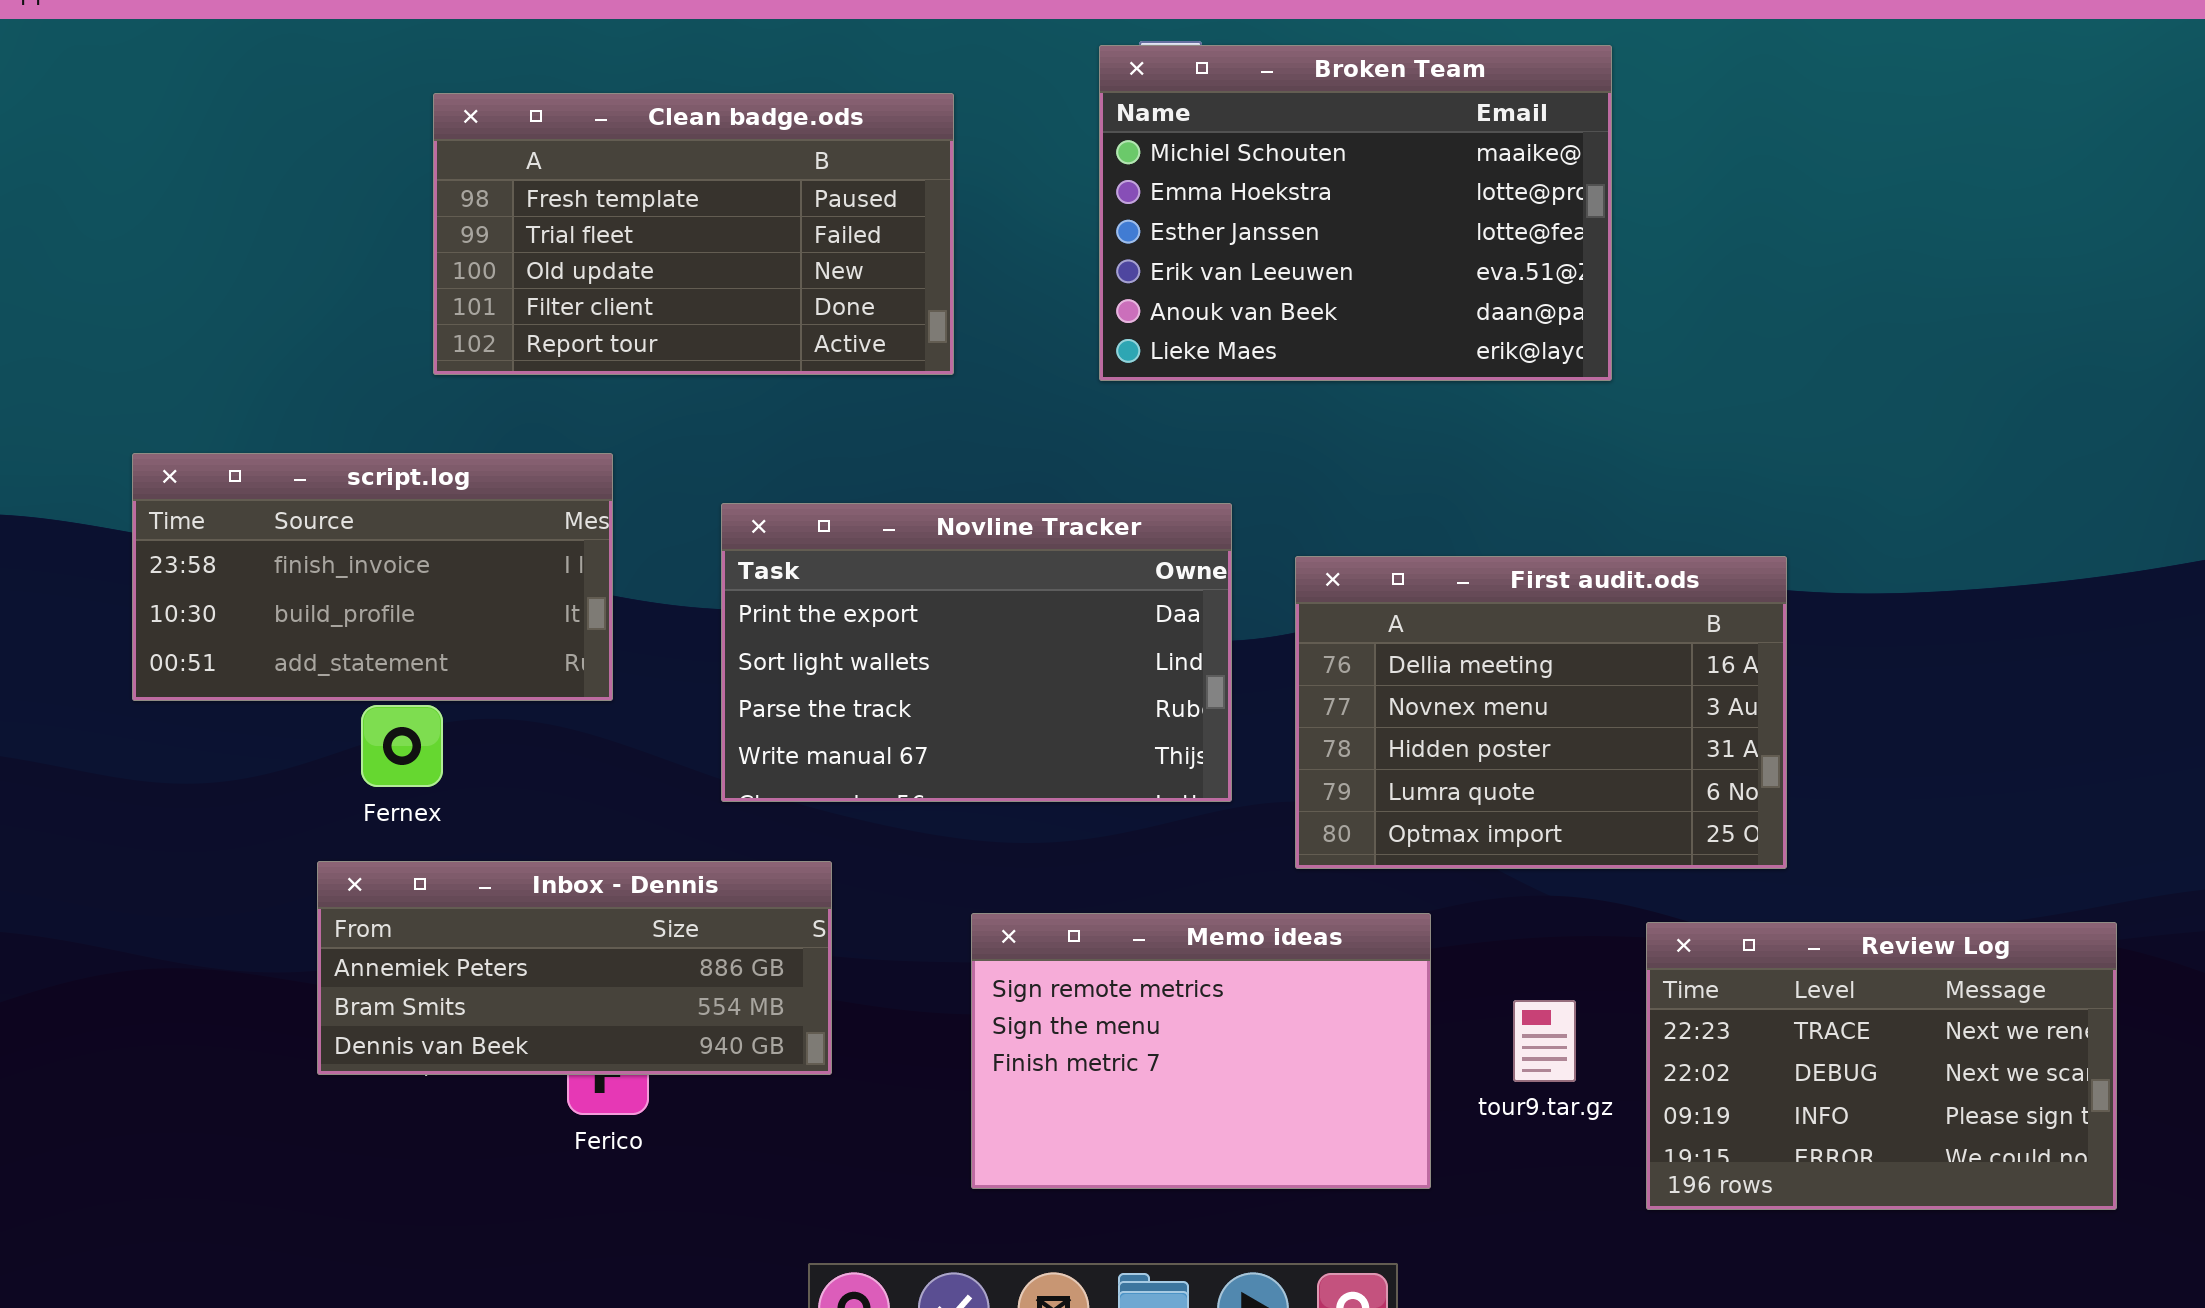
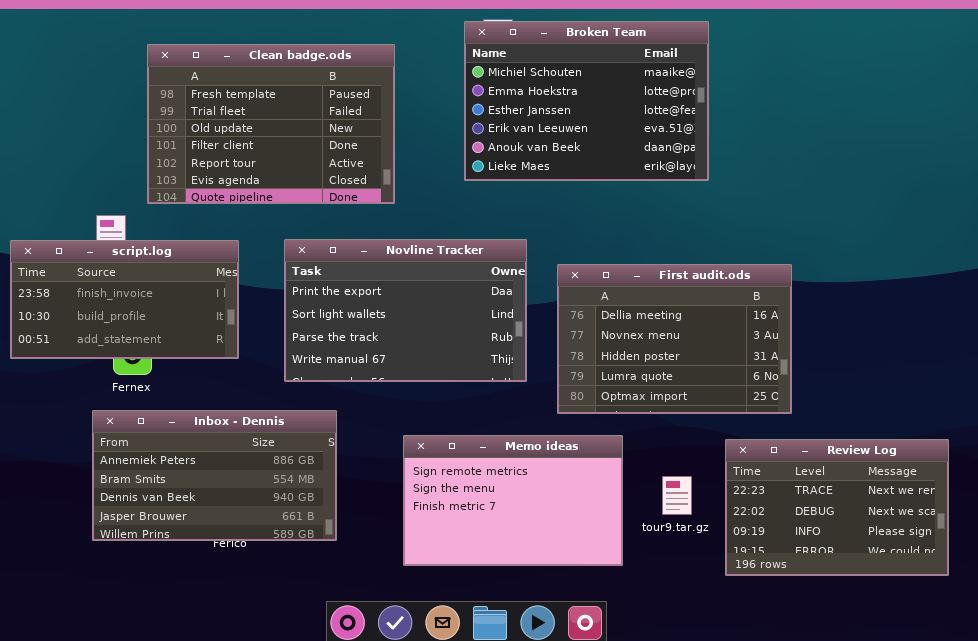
Clean badge.ods: [433,93,954,375] -> [147,44,395,204], resized
script.log: [132,453,613,701] -> [10,240,239,359], moved
Inbox - Dennis: [317,861,832,1075] -> [92,410,337,541], resized

